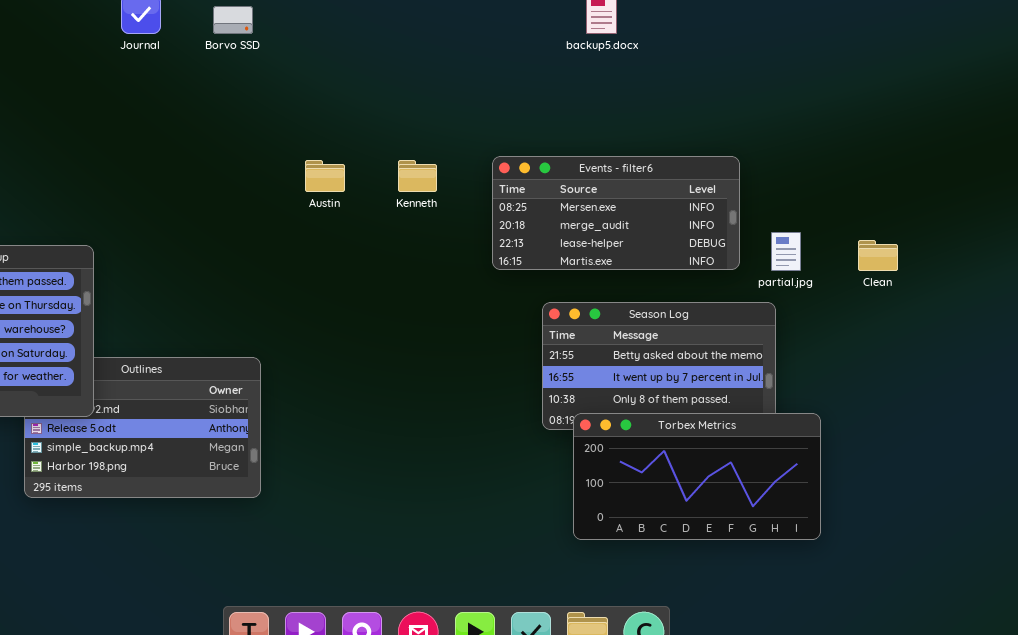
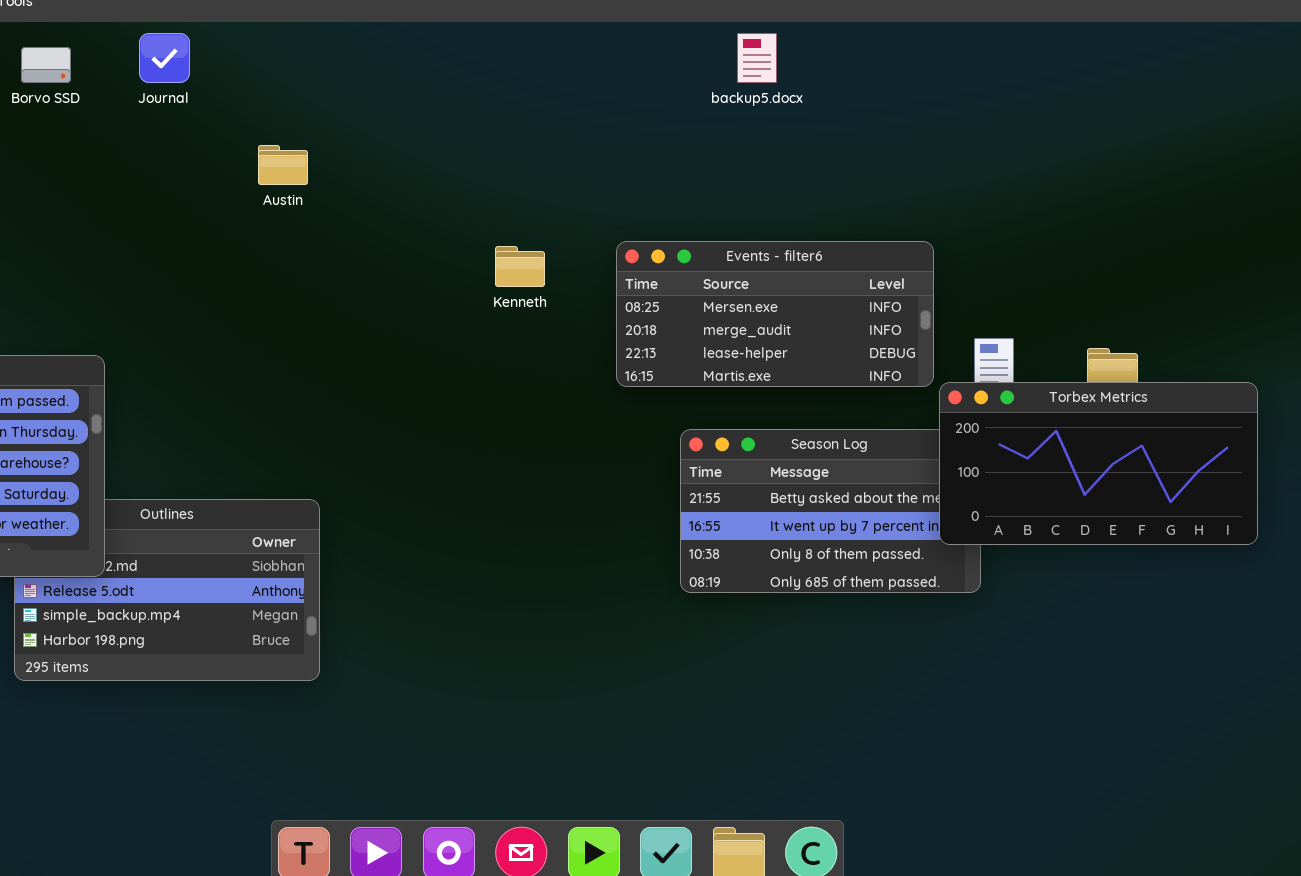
Borvo SSD: [213,6,253,34] -> [21,47,71,83], moved
Austin: [305,160,345,192] -> [258,145,308,185], moved
Torbex Metrics: [573,413,821,540] -> [939,382,1258,545], moved

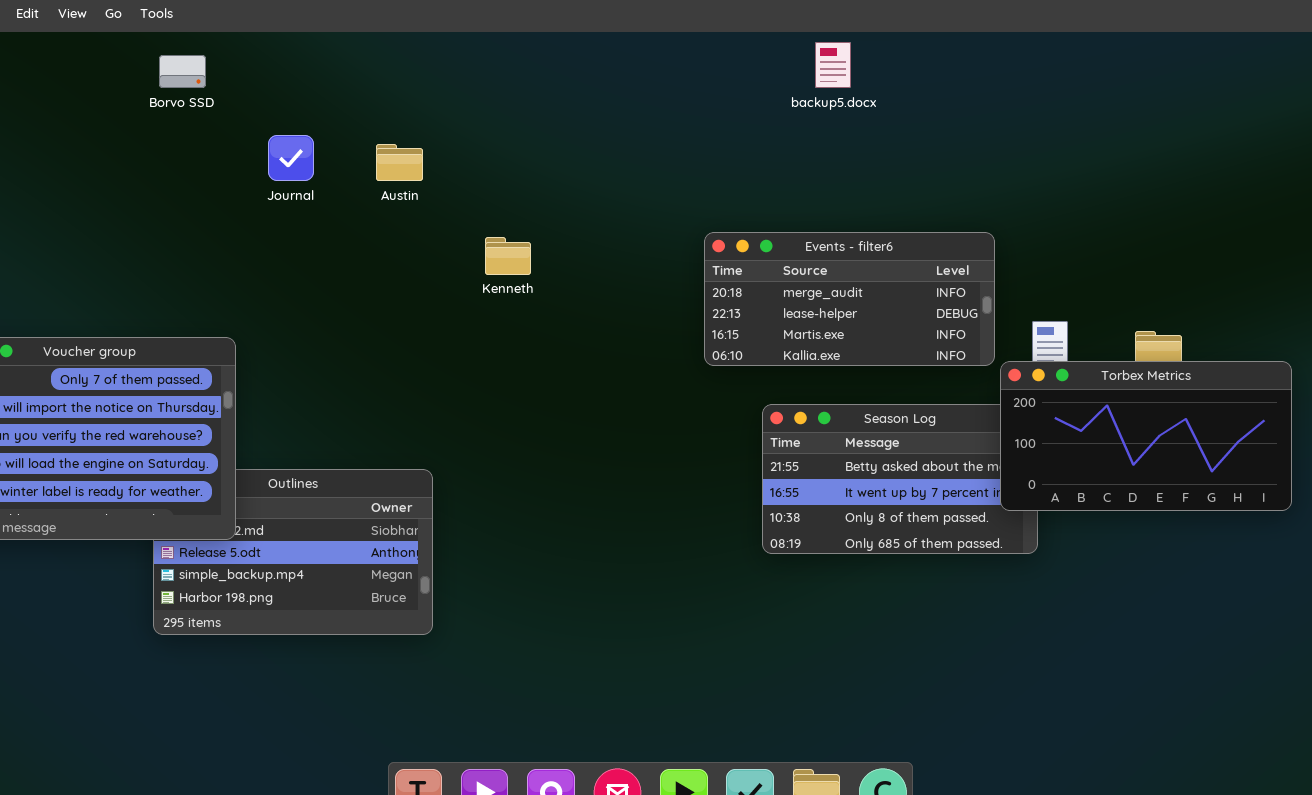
Journal: [139,33,190,83] -> [268,135,314,181], moved
Events - filter6: [616,241,934,387] -> [704,232,995,366], scrolled down 1 row
Kenneth: [495,246,545,287] -> [485,237,531,275], moved

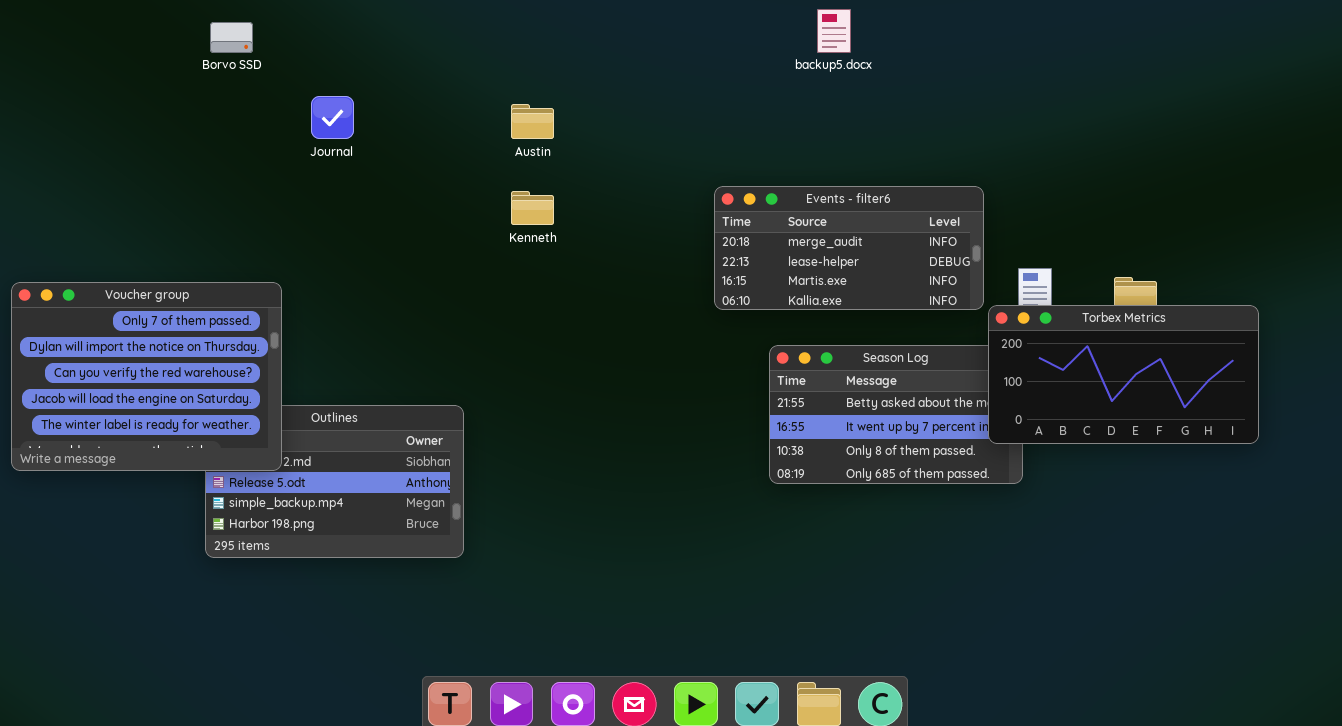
Austin: [376,144,423,181] -> [511,104,554,139], moved

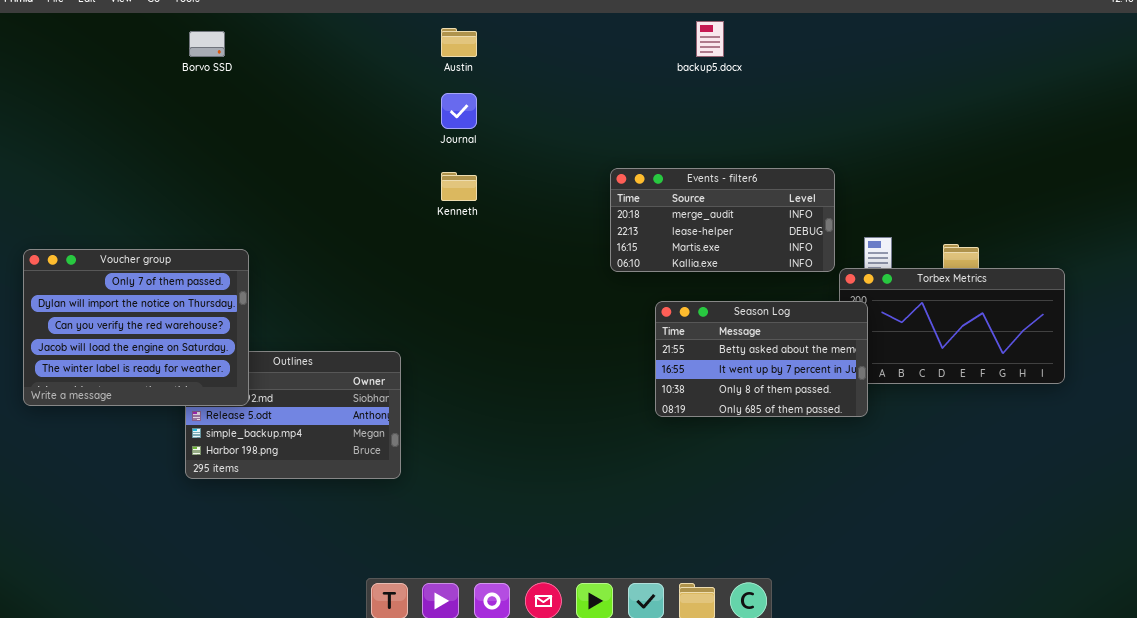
Journal: [311,96,354,139] -> [441,93,477,129], moved
Austin: [511,104,554,139] -> [441,28,477,57], moved
Season Log: [769,345,1023,484] -> [655,301,868,417], raised

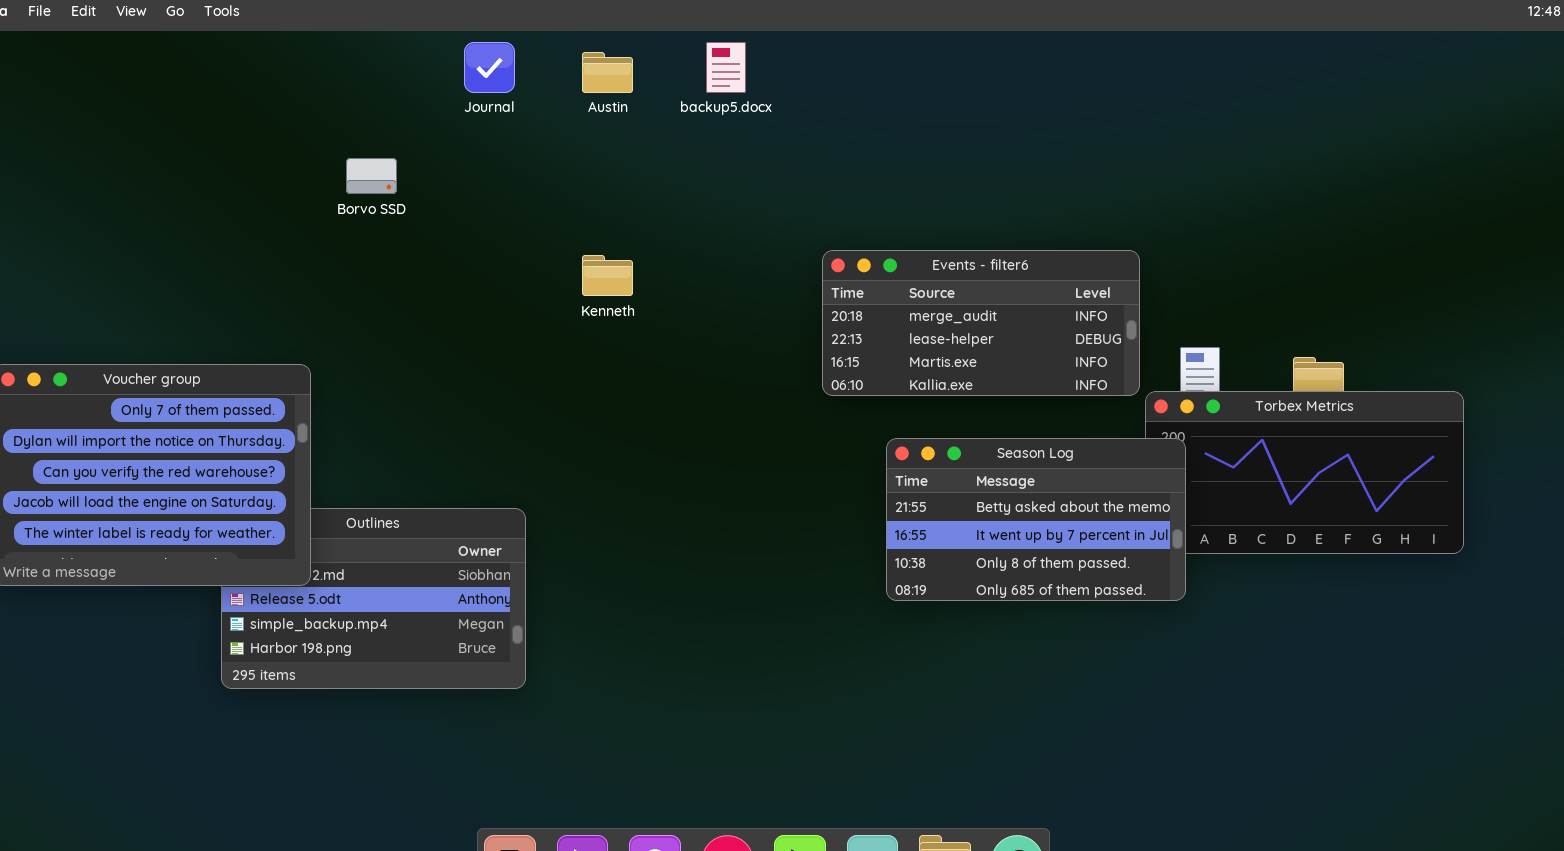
backup5.docx: [696,21,724,57] -> [706,42,746,93], moved
Borvo SSD: [189,31,225,57] -> [346,158,397,194], moved
Journal: [441,93,477,129] -> [464,42,515,93], moved

